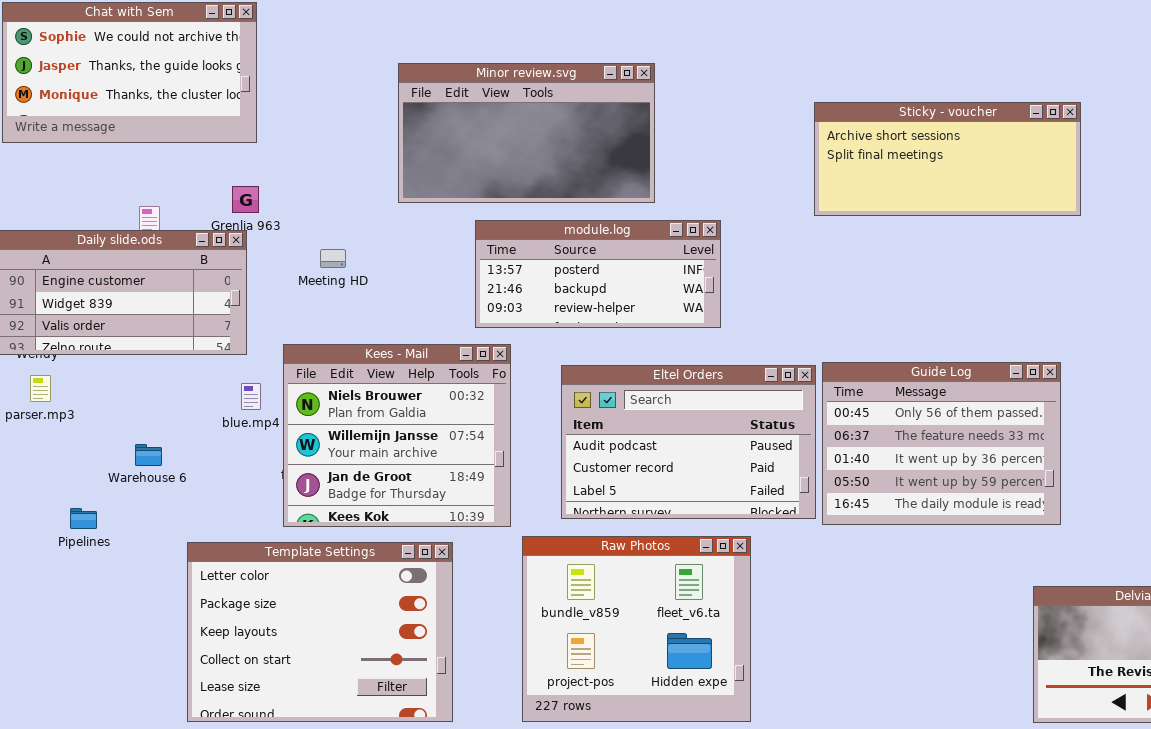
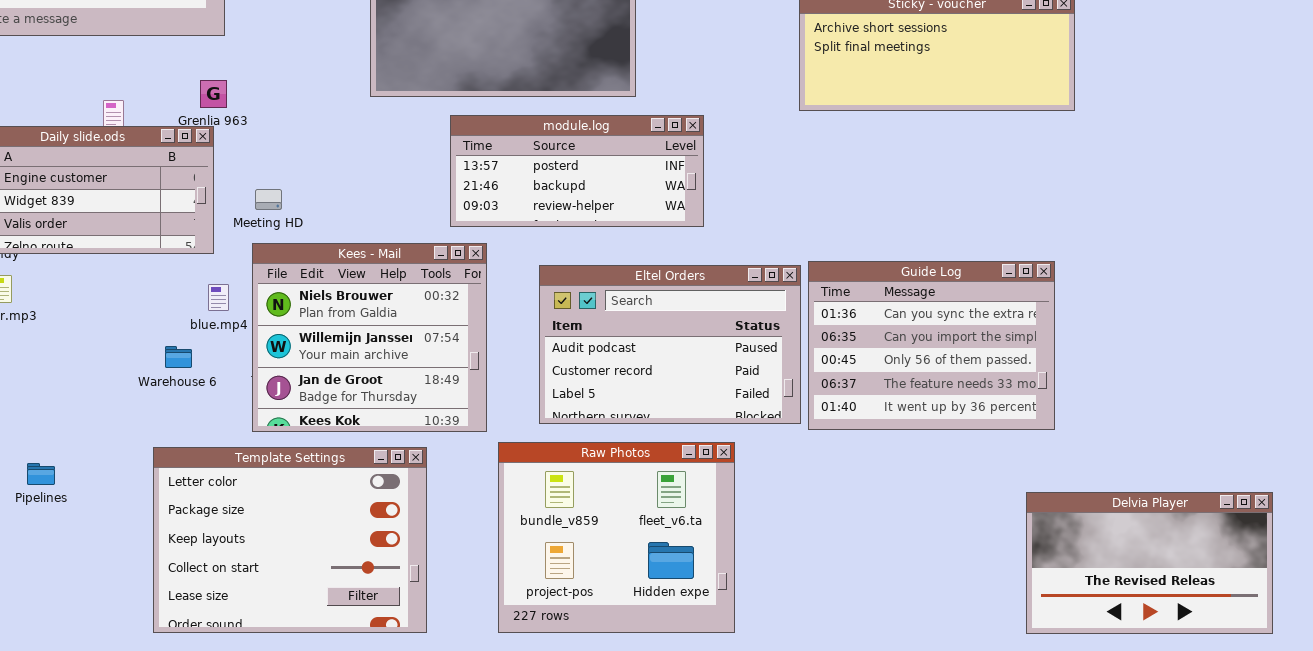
Meeting HD: [320,249,346,268] -> [255,189,282,210], moved
Guide Log: [822,362,1061,525] -> [808,261,1055,430], scrolled up 2 rows
Warehouse 6: [135,444,162,466] -> [165,346,192,368], moved
Pipelines: [70,508,97,529] -> [27,463,55,485], moved

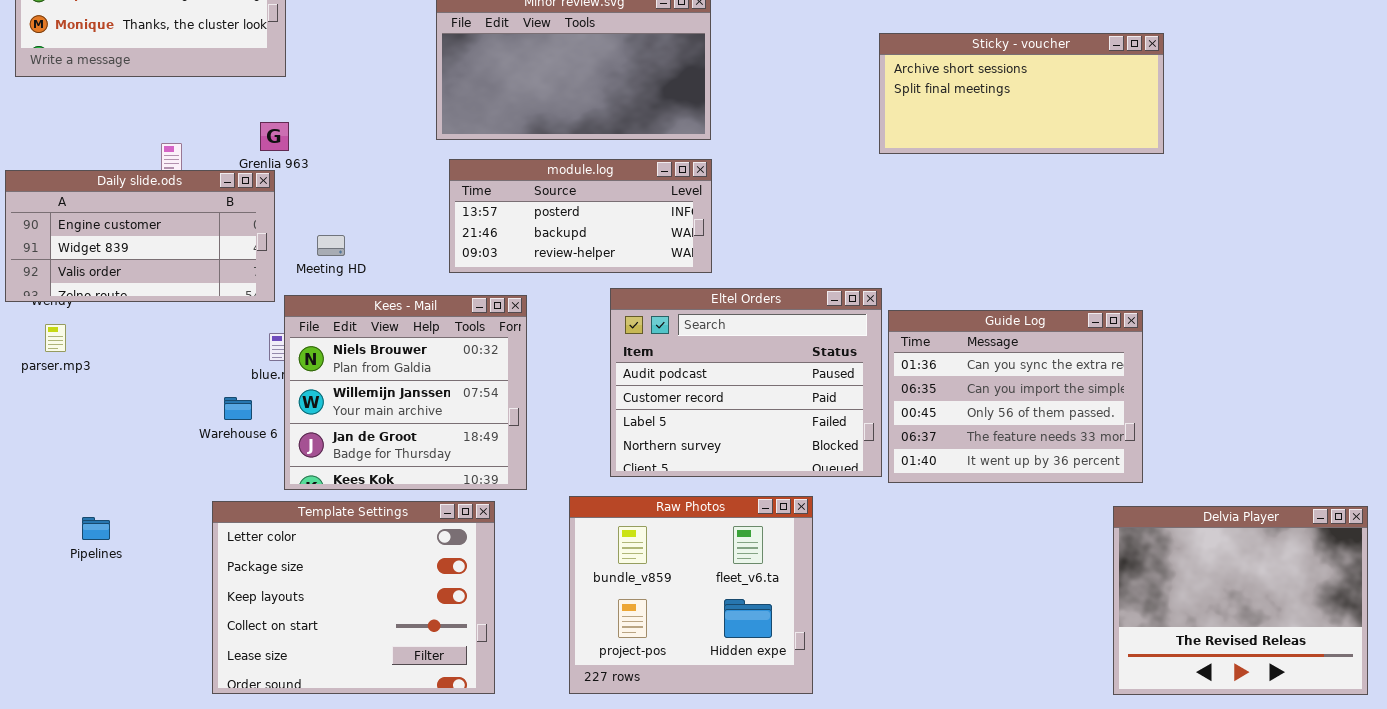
module.log: [450,115,704,227] -> [449,159,712,273], moved
Kees - Mail: [252,243,487,432] -> [284,295,527,490], moved
Eltel Orders: [539,265,801,424] -> [610,288,882,477], resized
Delvia Player: [1026,492,1273,634] -> [1113,506,1368,695], resized

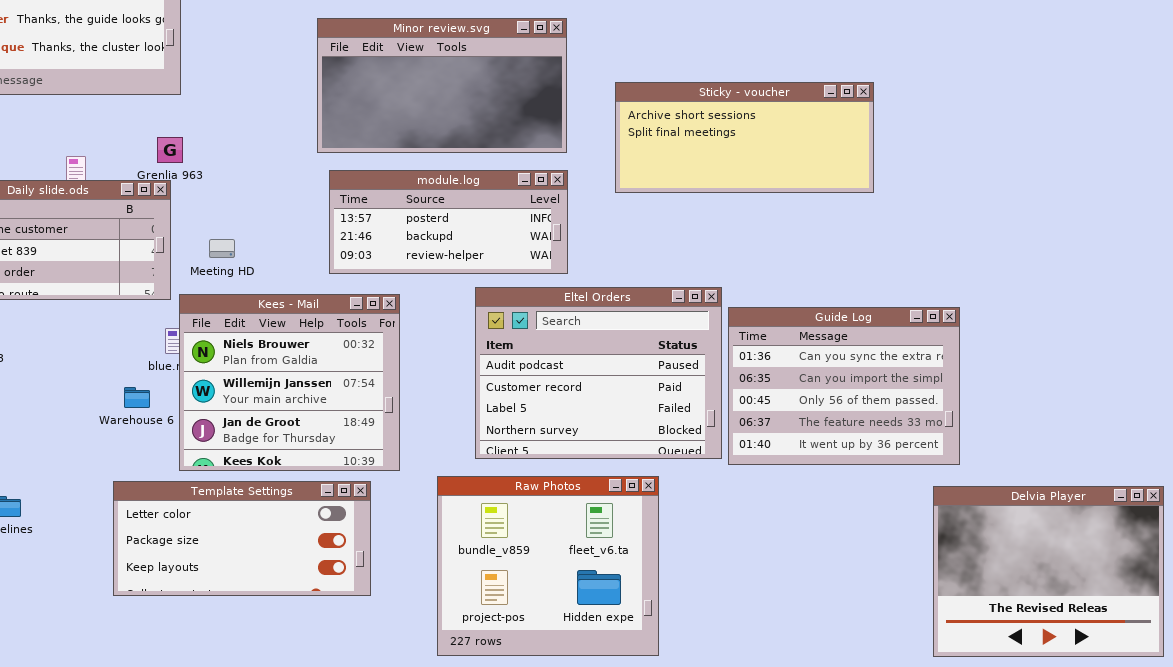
Sticky - voucher: [879,33,1164,154] -> [615,82,874,193], moved
Template Settings: [212,501,495,694] -> [113,481,371,596], resized

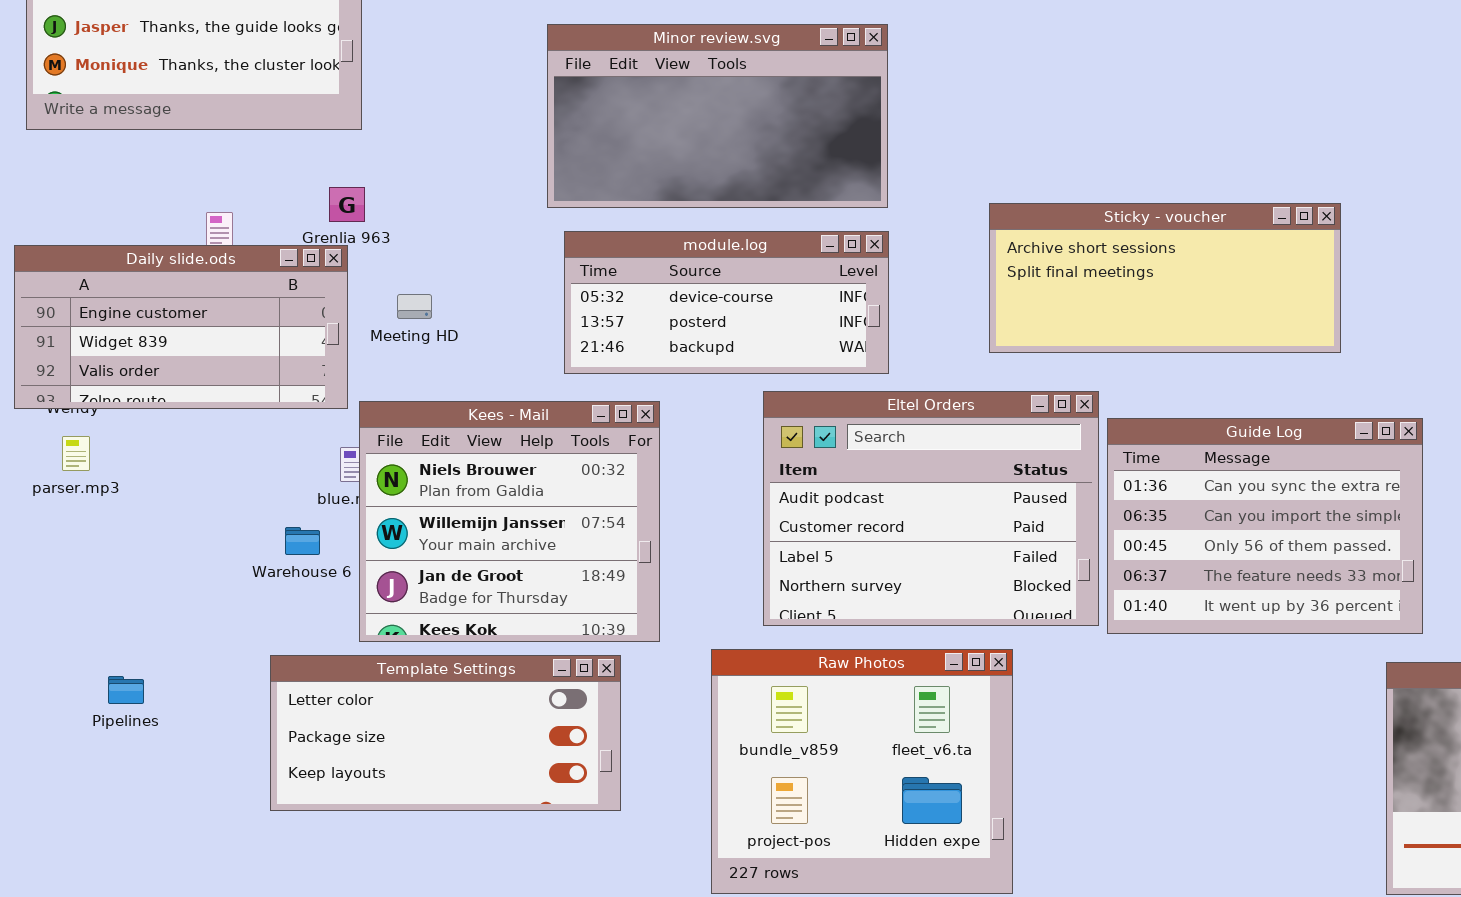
Sticky - voucher: [615,82,874,193] -> [989,203,1341,353], moved
module.log: [329,170,568,274] -> [564,231,889,374], scrolled up 1 row
Meeting HD: [209,239,235,258] -> [397,294,432,319], moved

